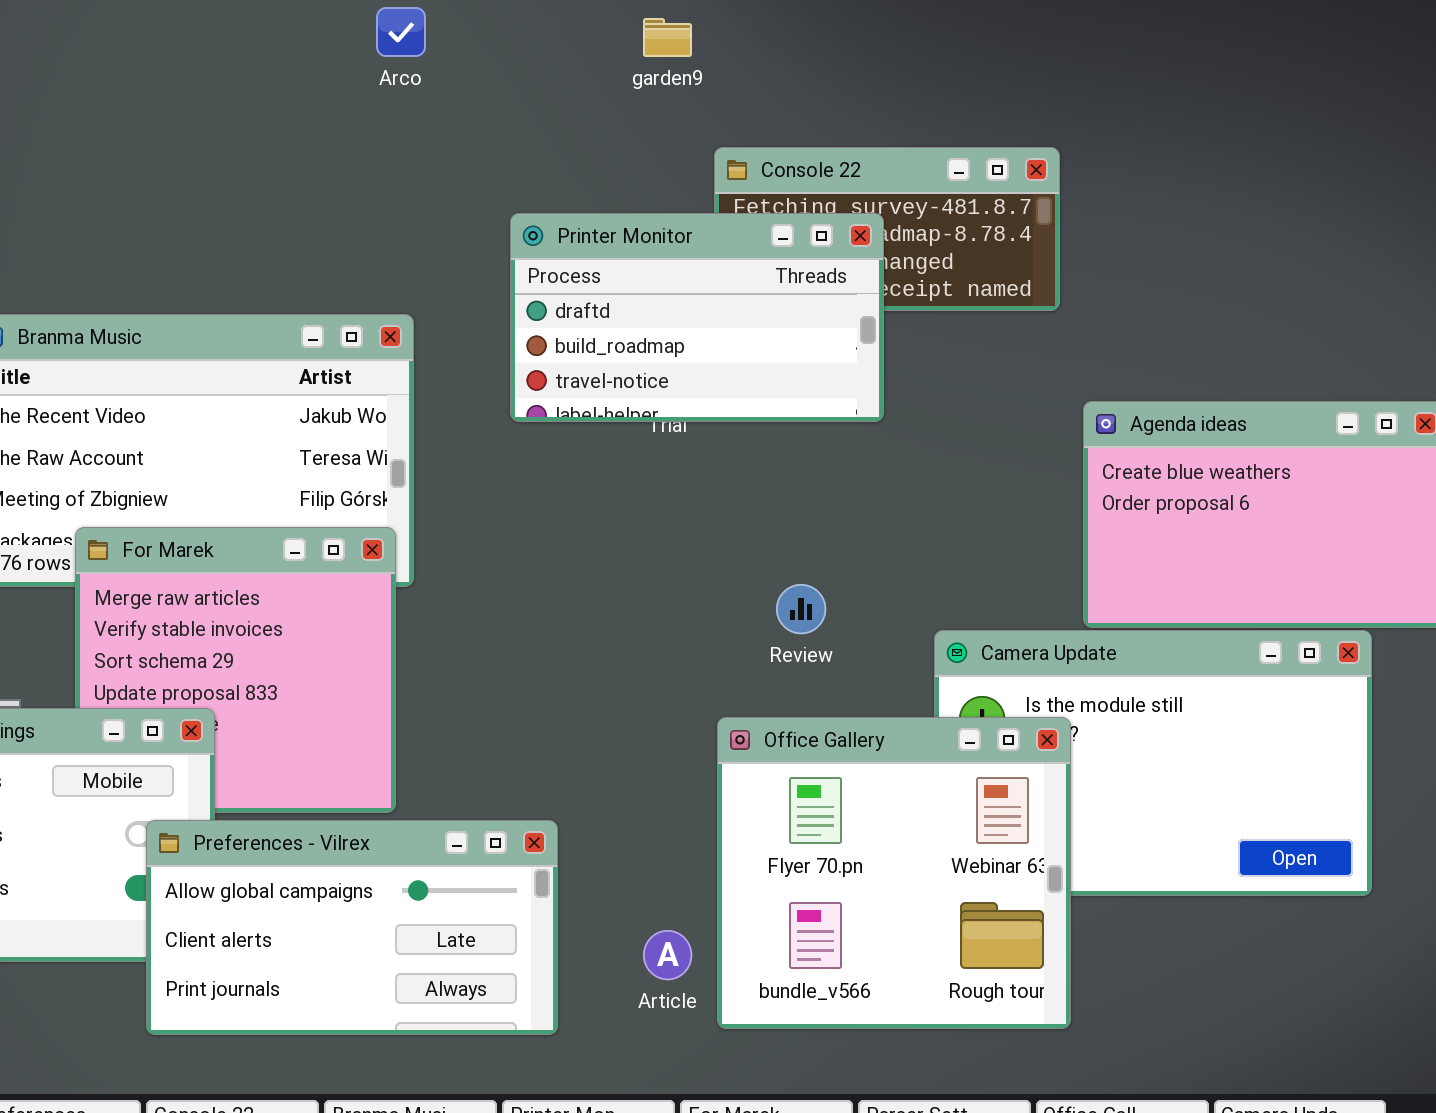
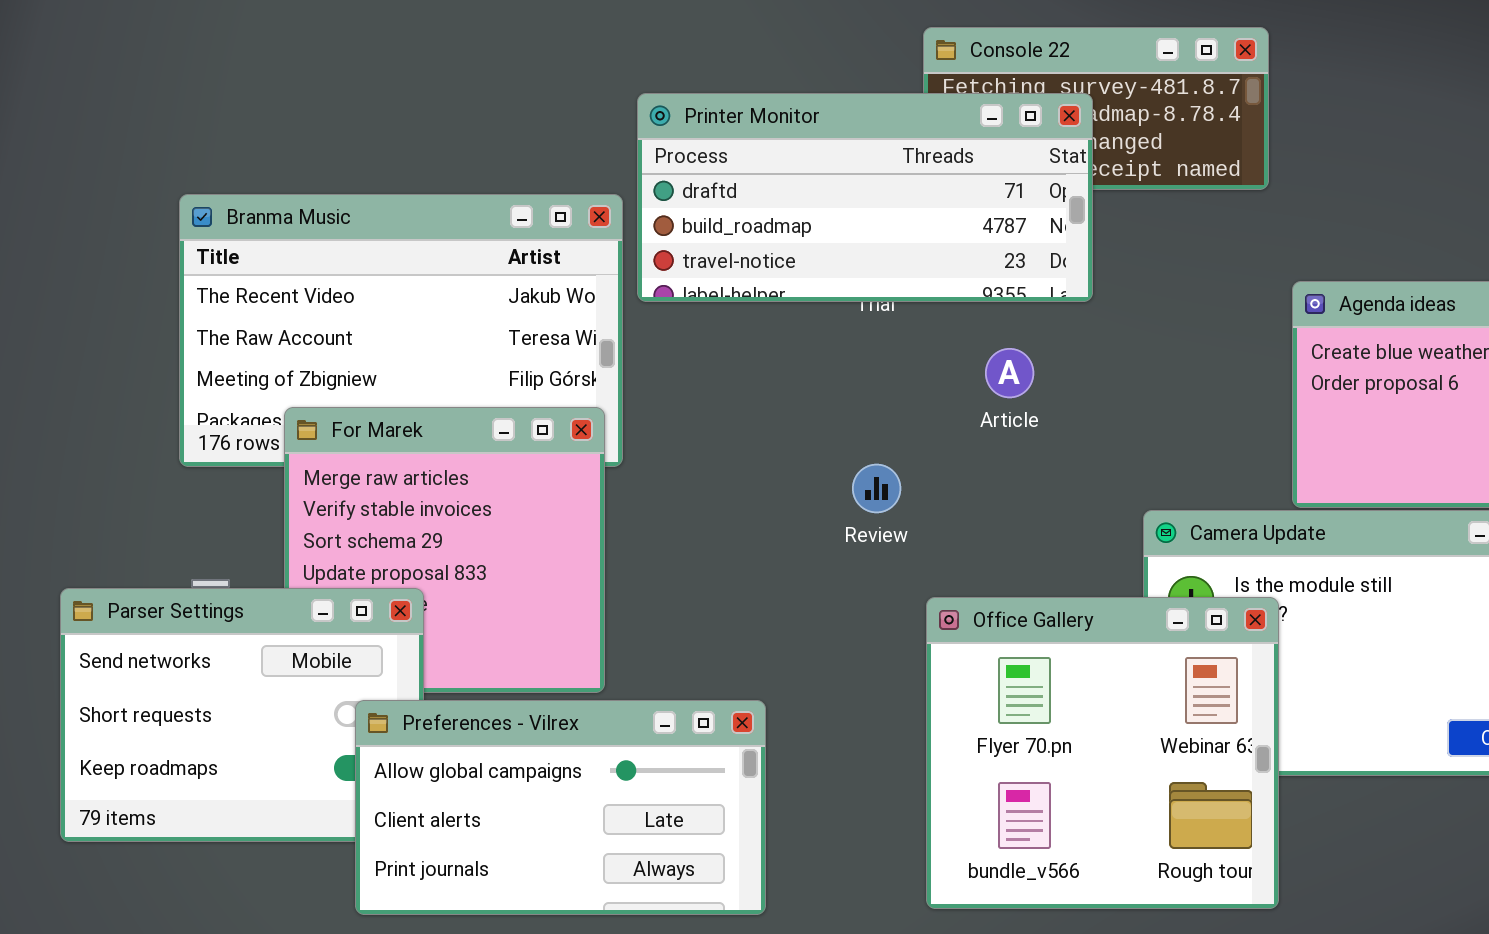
Printer Monitor: [510,213,884,422] -> [637,93,1093,302], resized
Review: [776,584,826,634] -> [852,464,901,513], moved
Article: [643,930,692,980] -> [985,348,1034,398], moved

